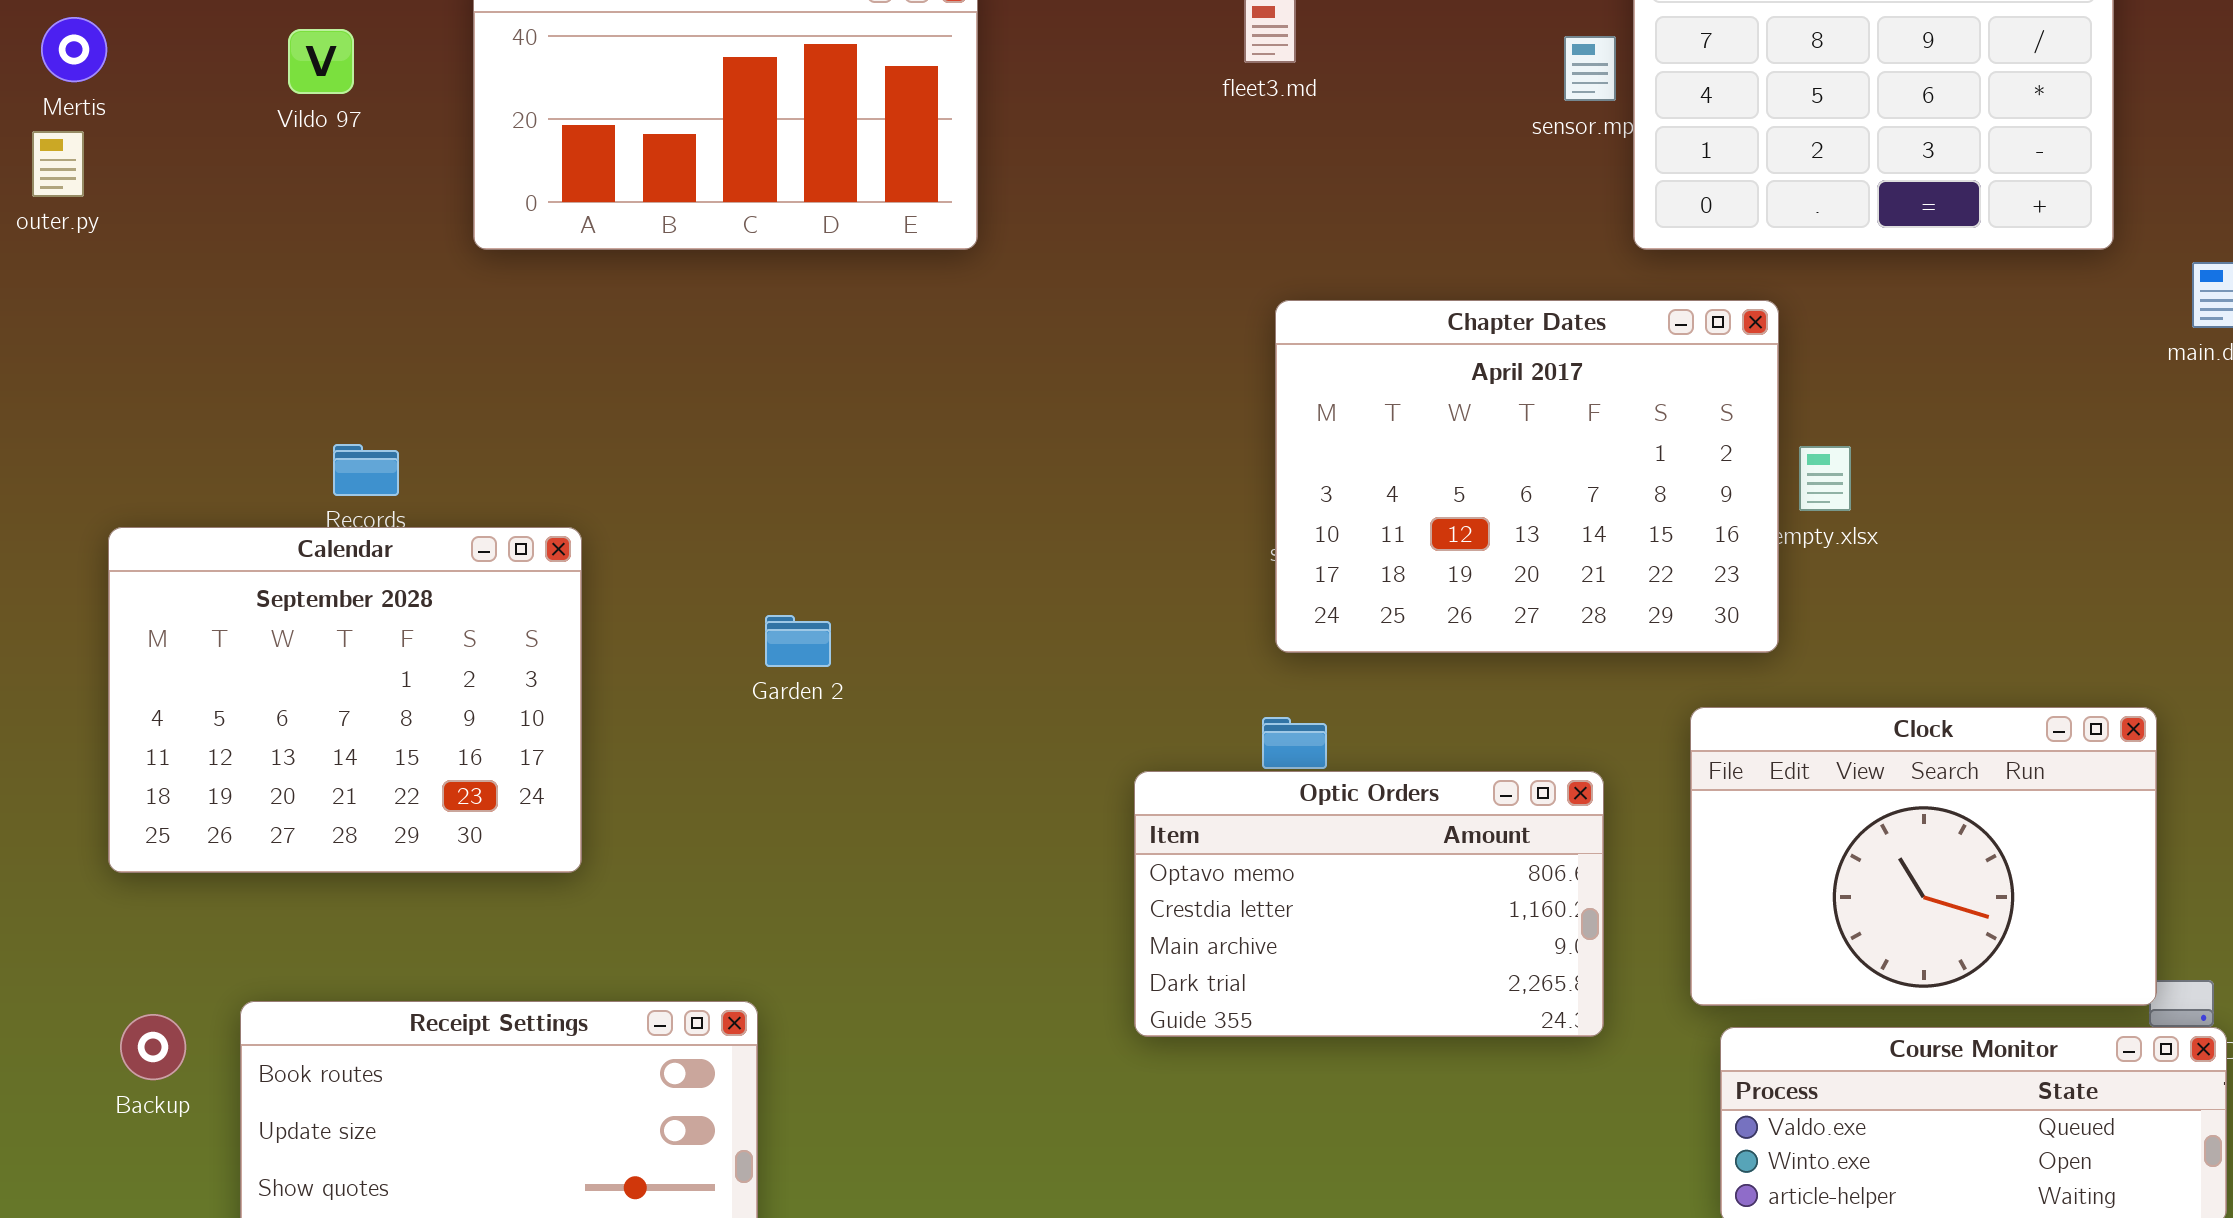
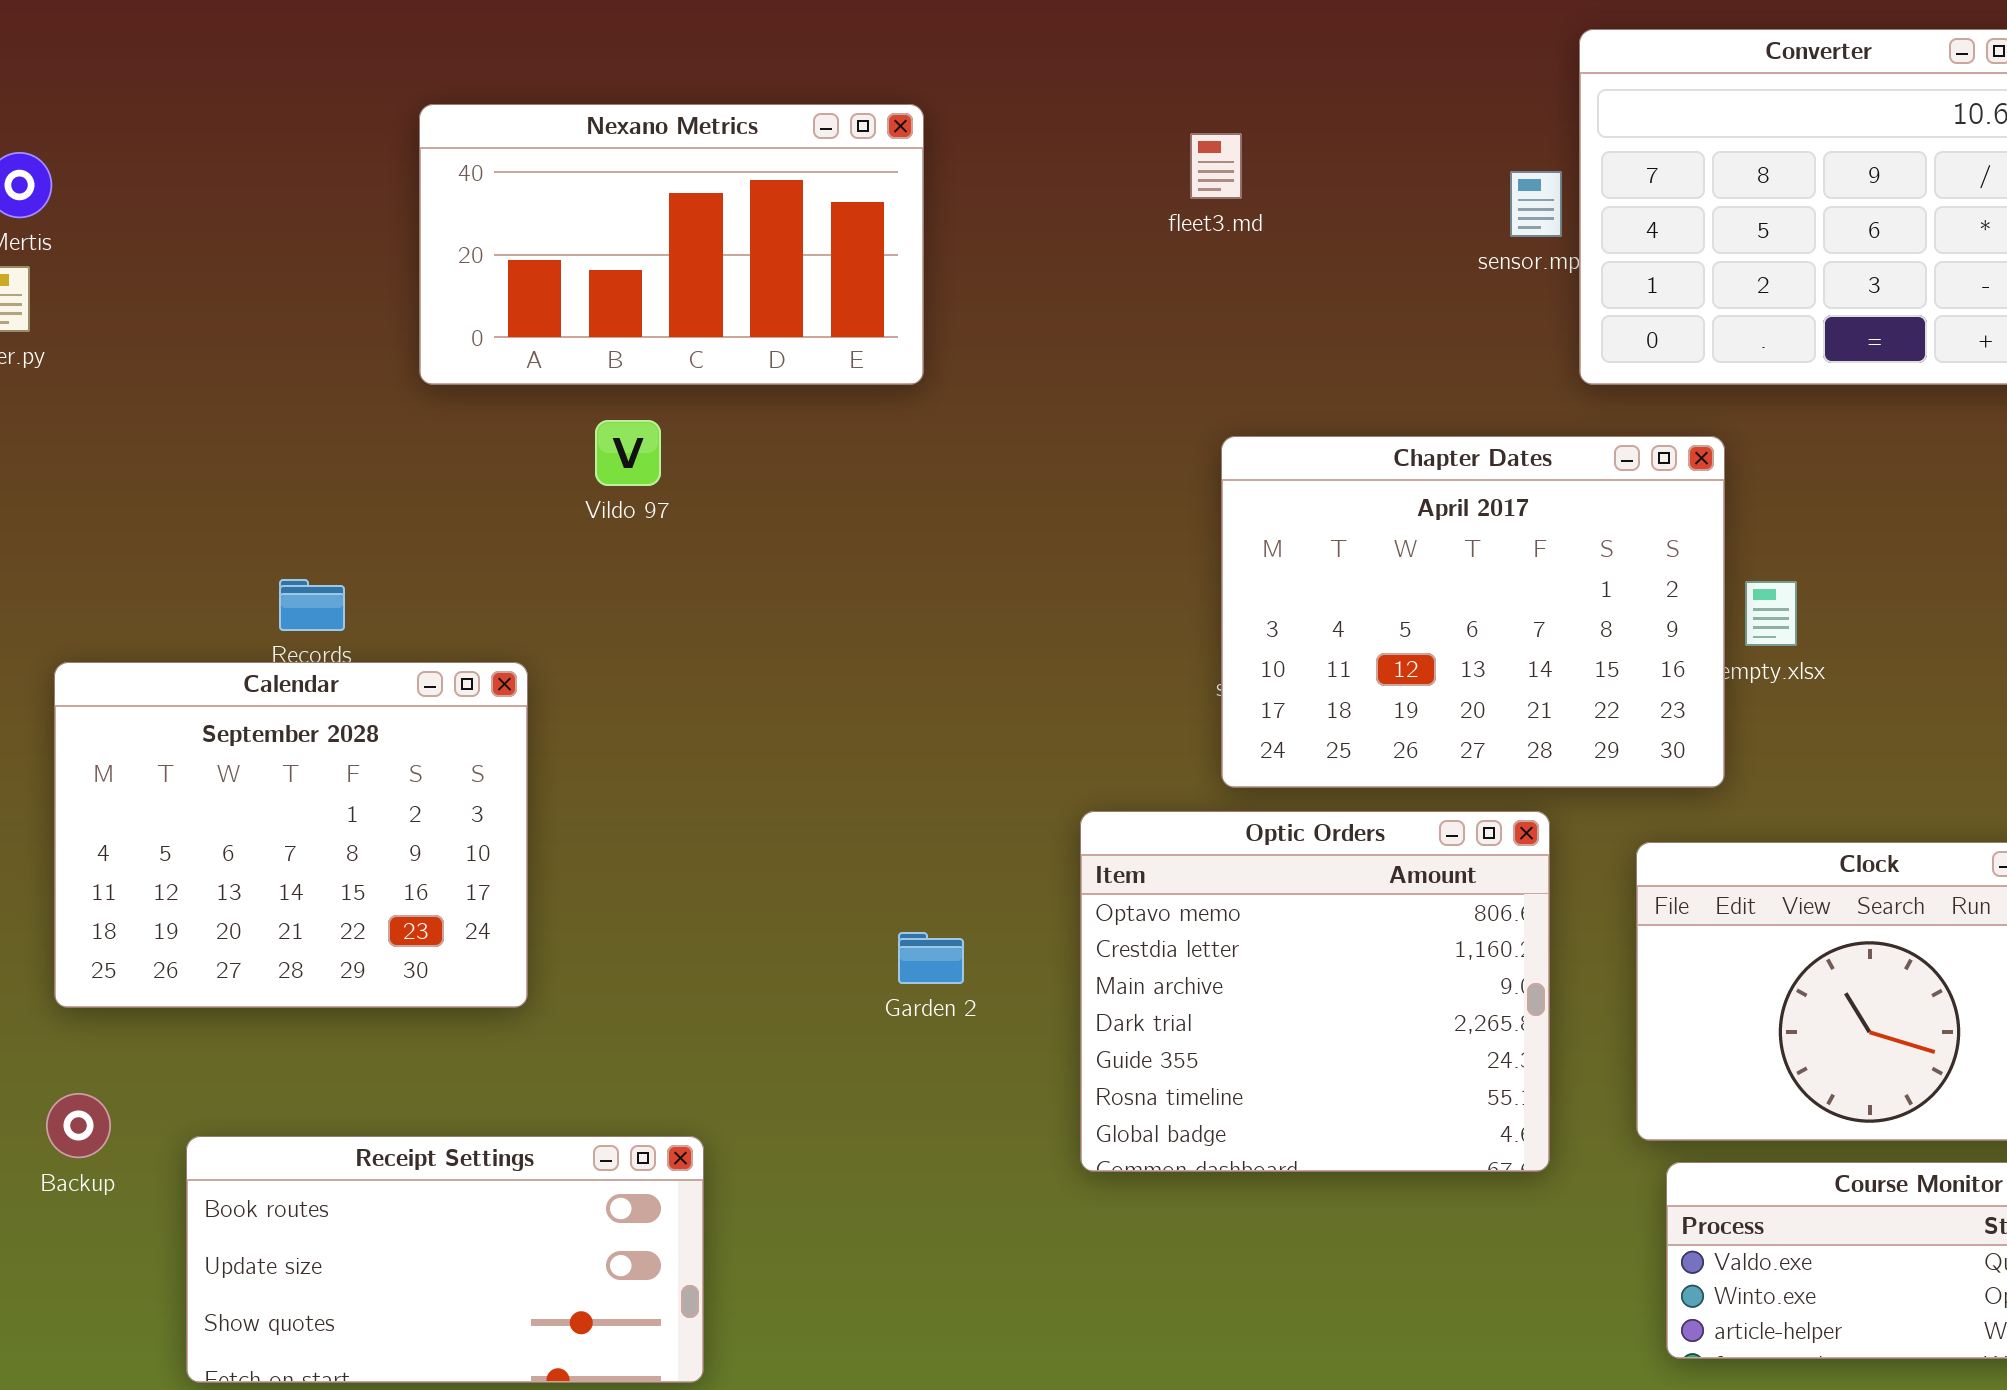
Vildo 97: [288,29,354,94] -> [595,420,661,486], moved
Garden 2: [765,615,831,667] -> [898,932,964,984], moved
Optic Orders: [1134,771,1604,1037] -> [1080,811,1550,1172], resized
Backup: [120,1014,186,1080] -> [46,1093,111,1158], moved

